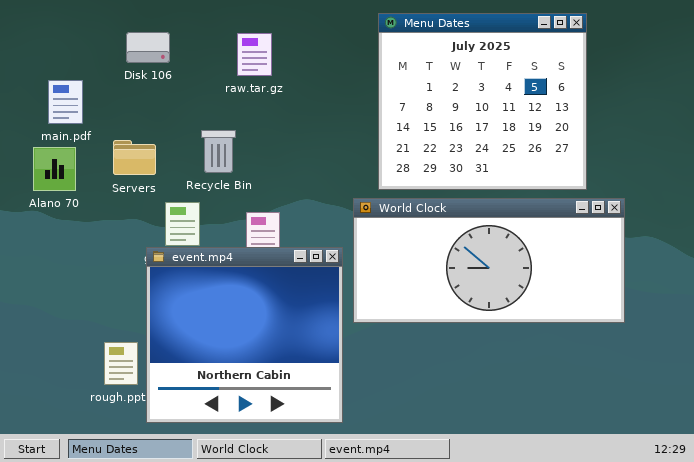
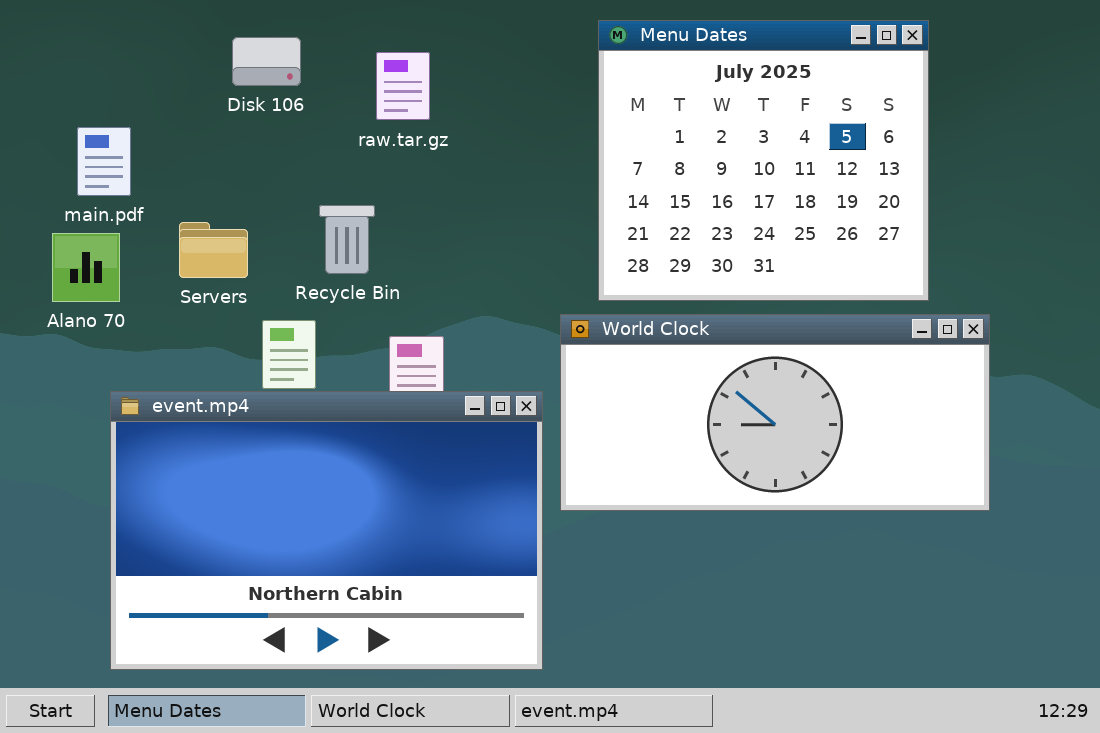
Disk 106: [126,32,170,63] -> [232,37,301,86], moved
event.mp4: [146,247,343,423] -> [110,391,543,670], resized

